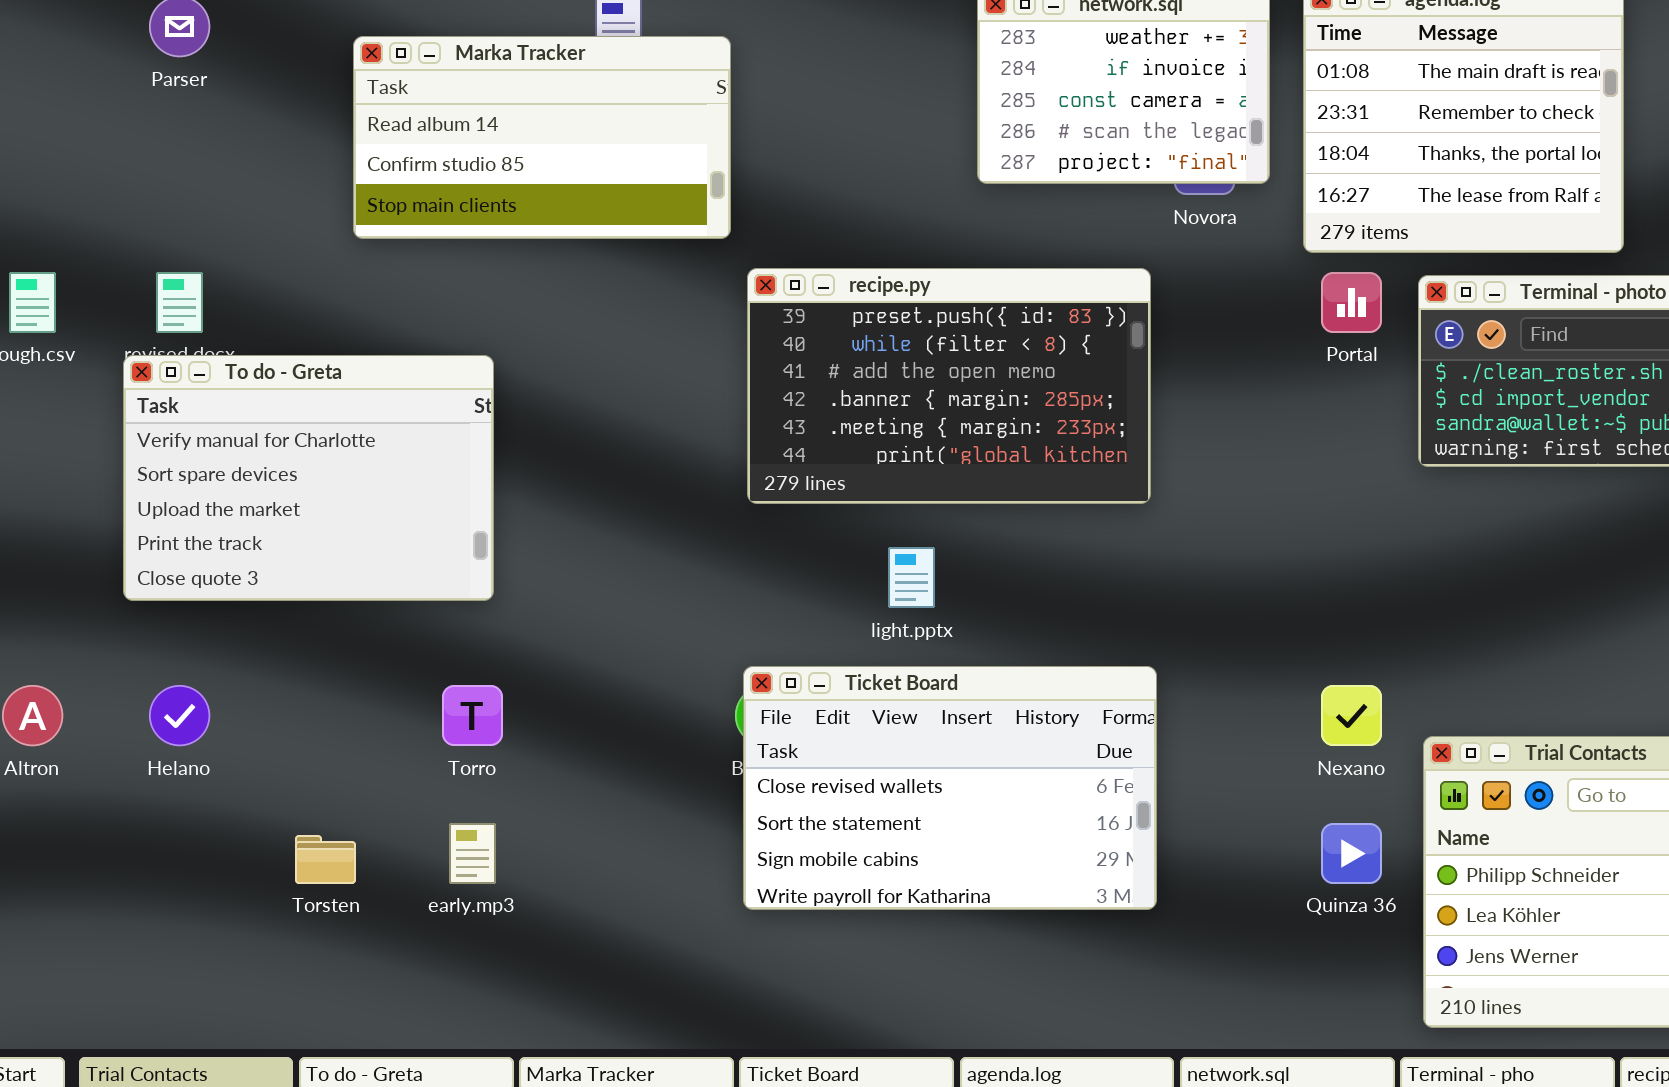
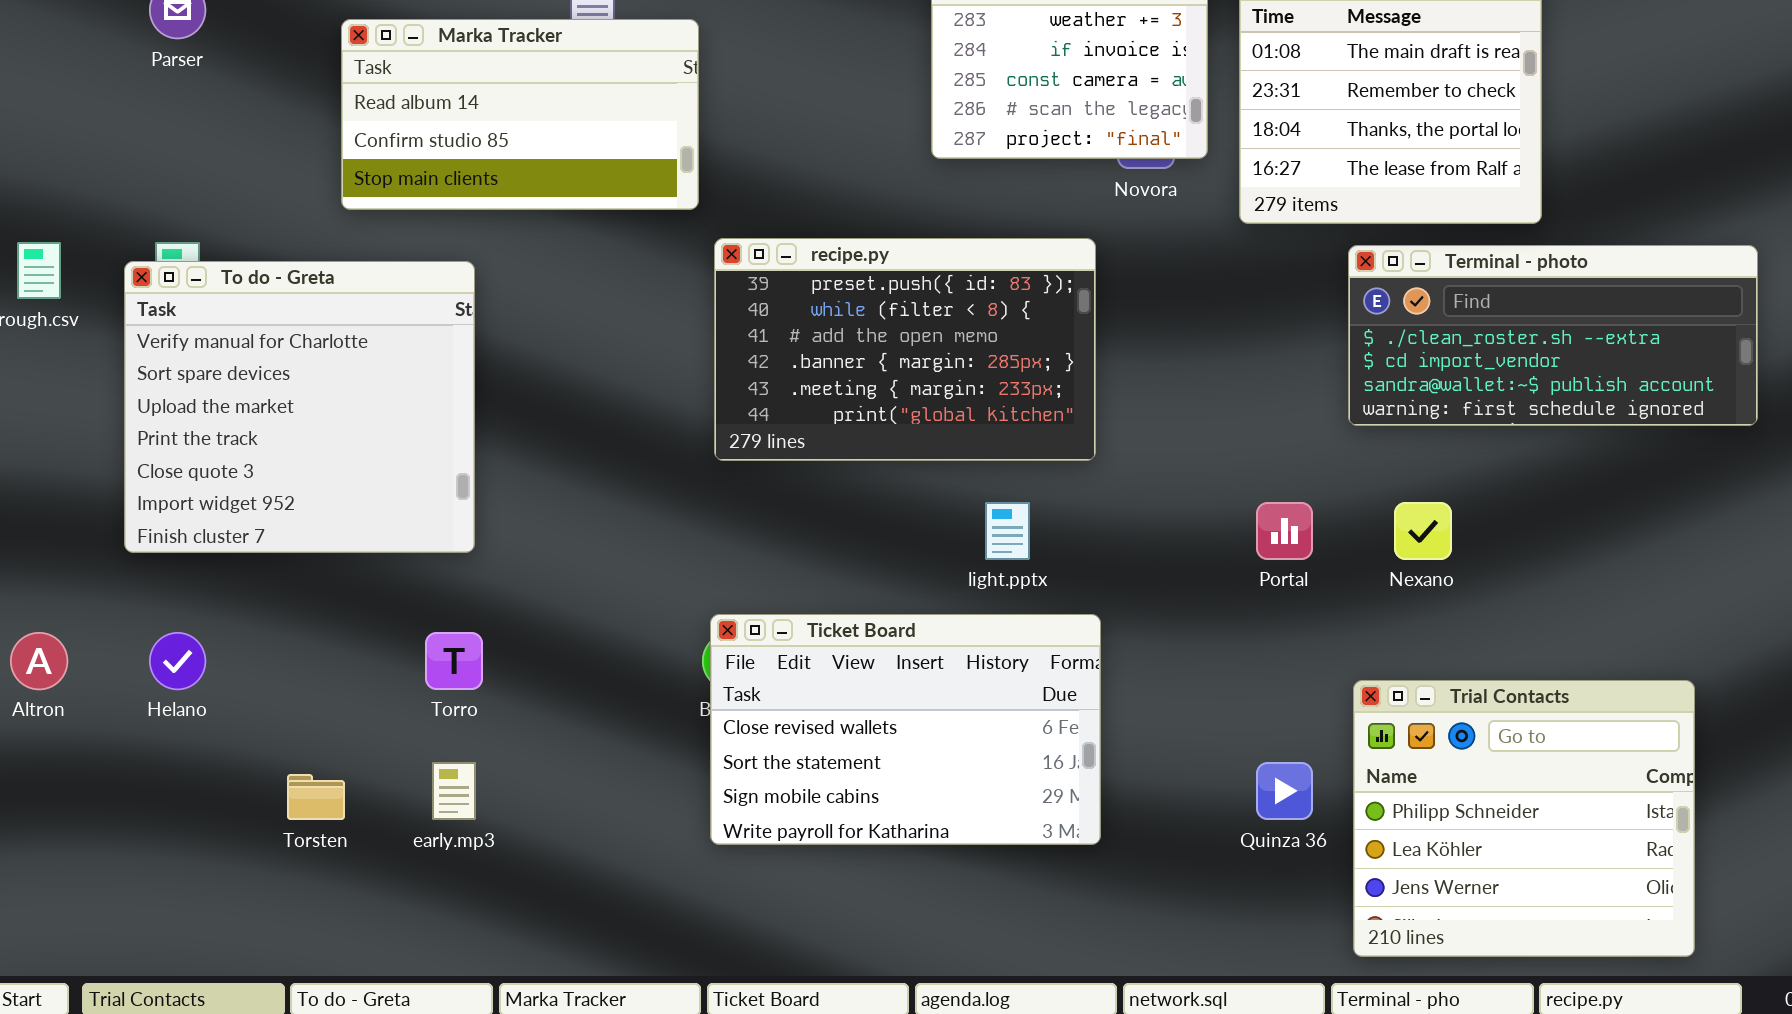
Portal: [1321,272,1382,333] -> [1256,502,1313,560], moved
To do - Greta: [123,355,494,601] -> [124,261,475,553], resized
light.pptx: [888,547,935,608] -> [985,502,1030,560], moved
Nexano: [1321,685,1382,746] -> [1394,502,1452,560], moved

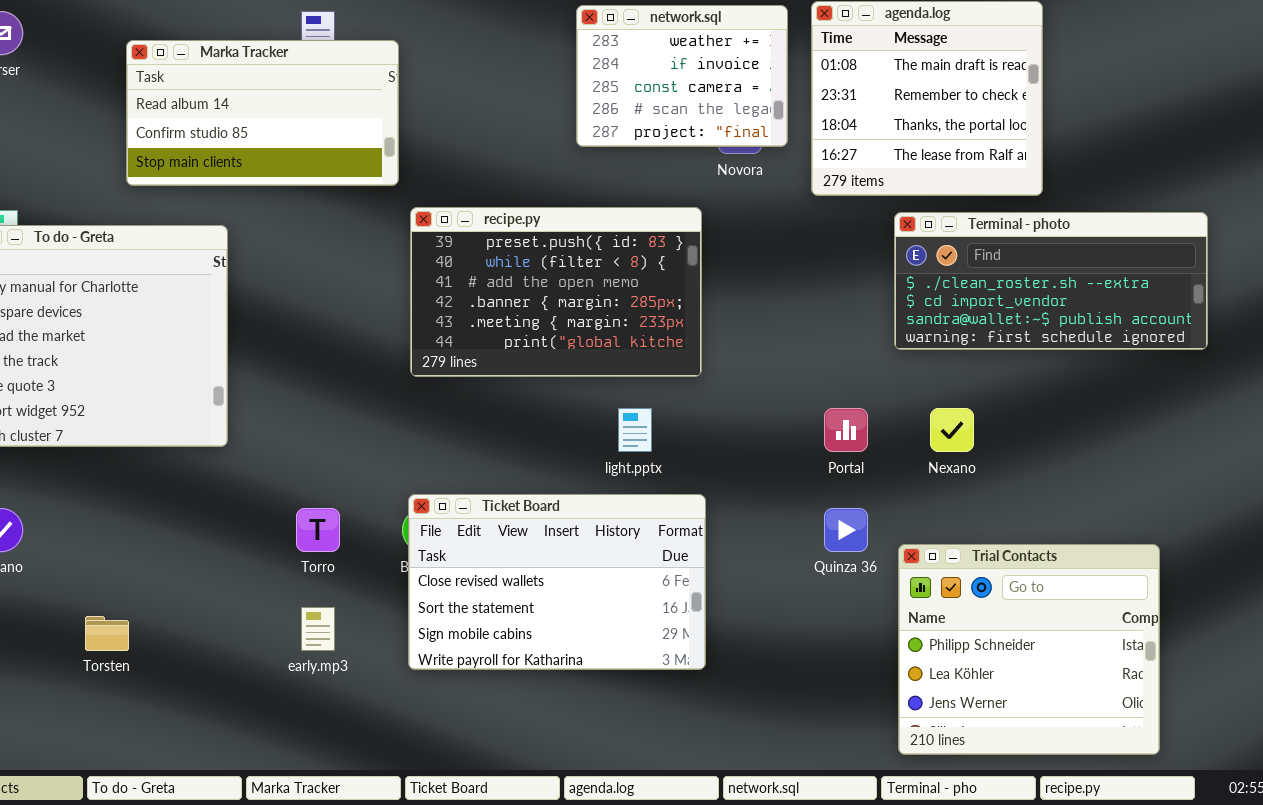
Torro: [425,632,483,690] -> [296,508,340,552], moved
early.mp3: [432,762,476,820] -> [301,607,335,651], moved
Quinza 36: [1256,762,1313,820] -> [824,508,868,552], moved

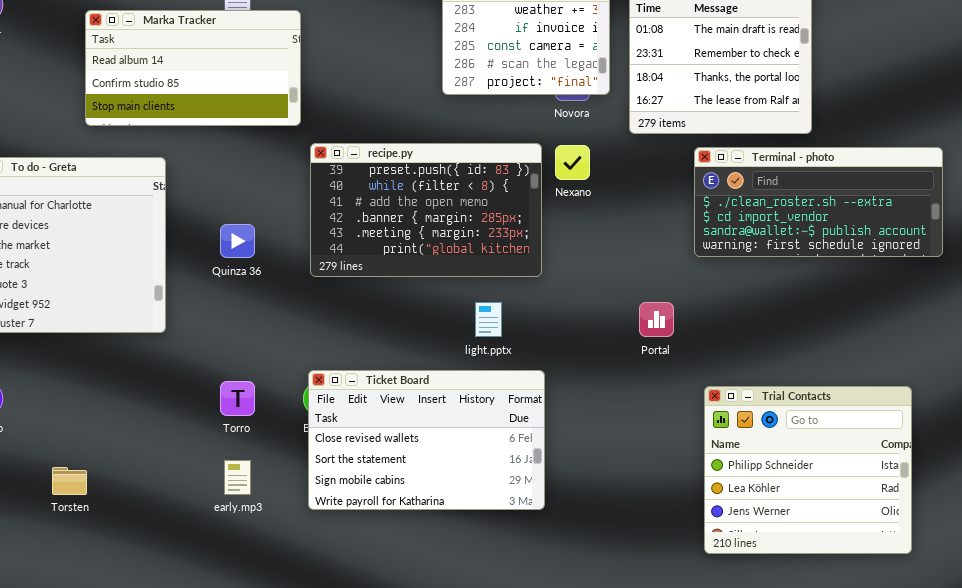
Nexano: [930,408,974,452] -> [555,145,590,180], moved
Quinza 36: [824,508,868,552] -> [220,224,255,258], moved
Trial Contacts: [898,544,1160,755] -> [704,386,912,554], moved

